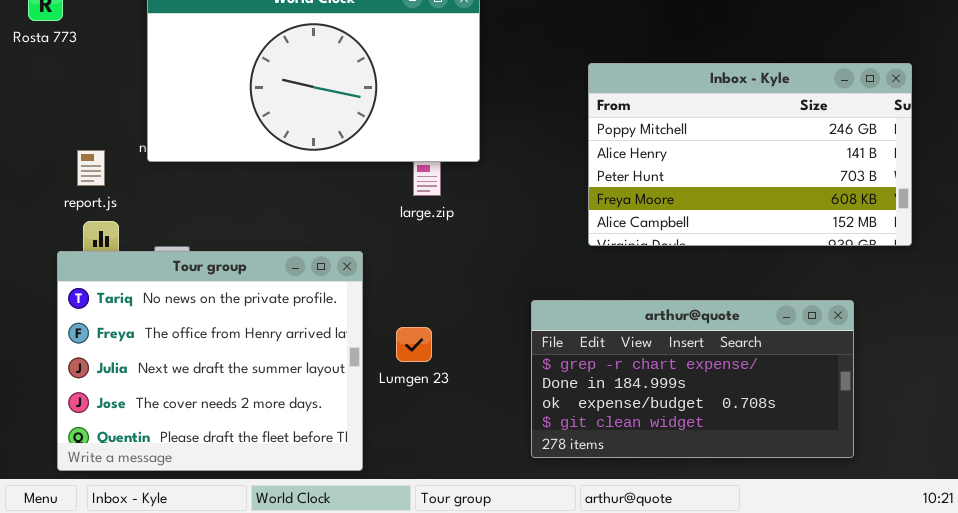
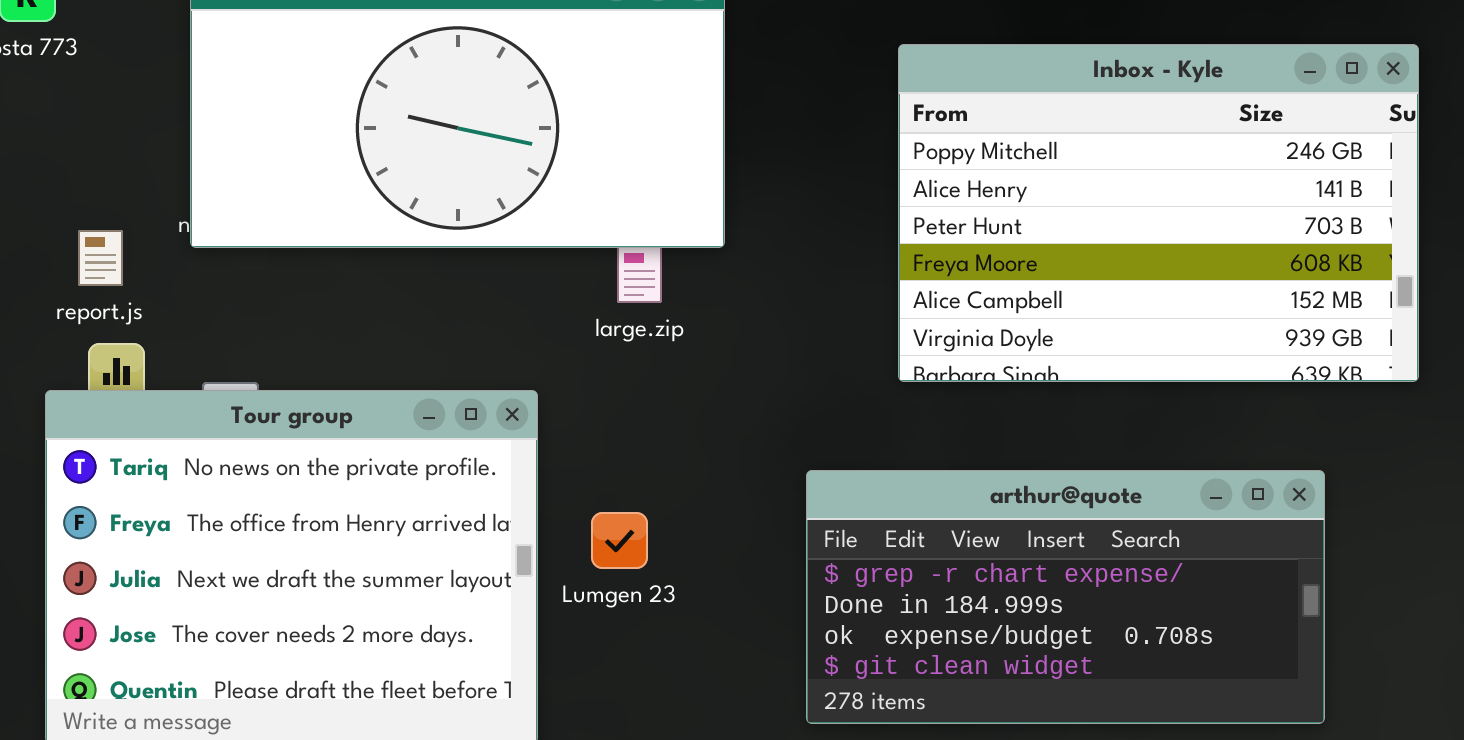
Inbox - Kyle: [588,63,912,246] -> [898,44,1419,382], resized

